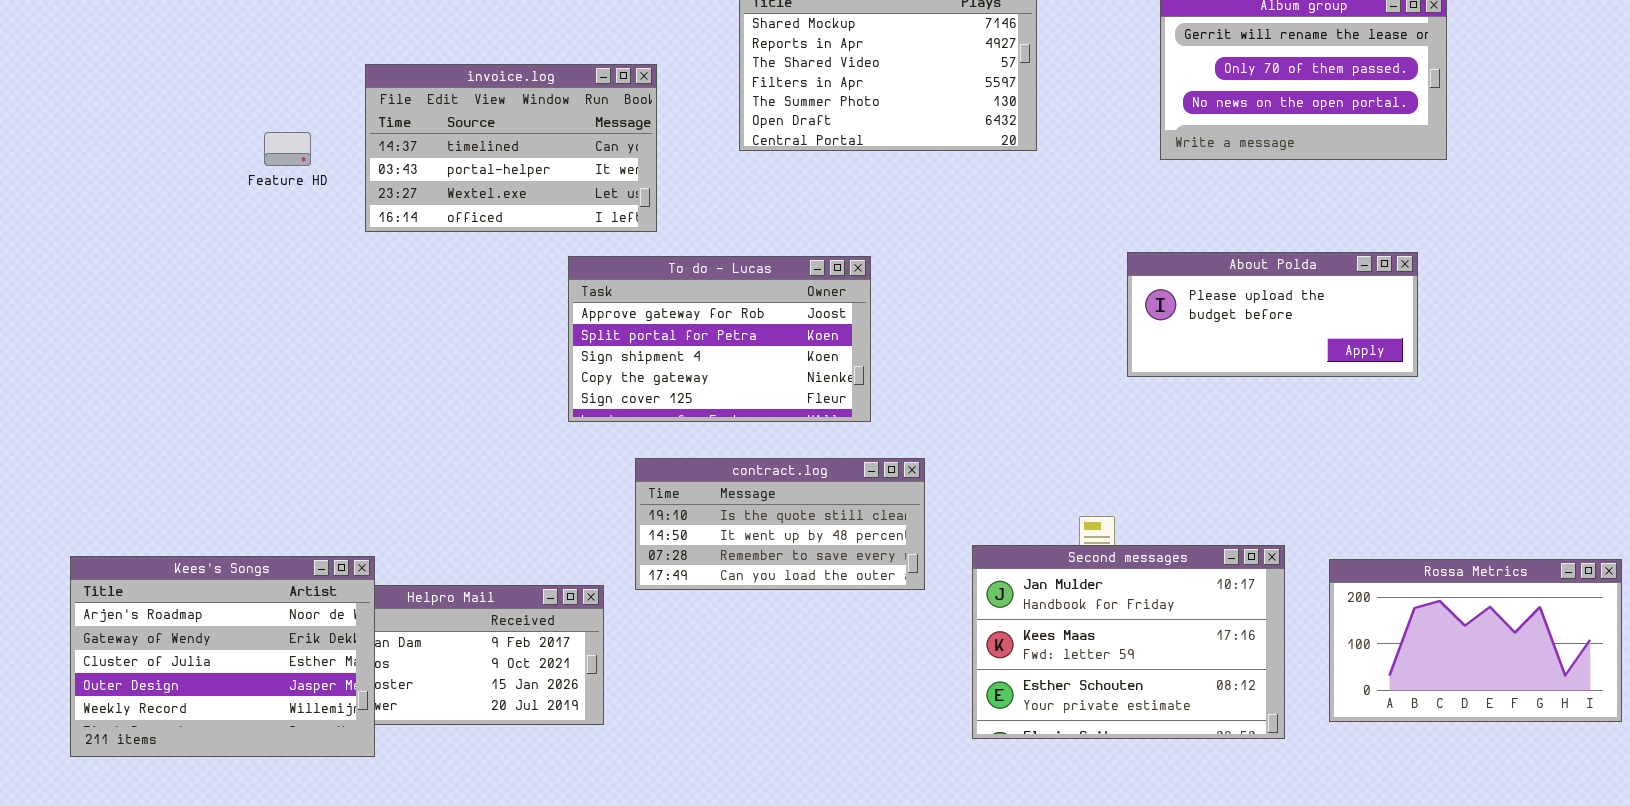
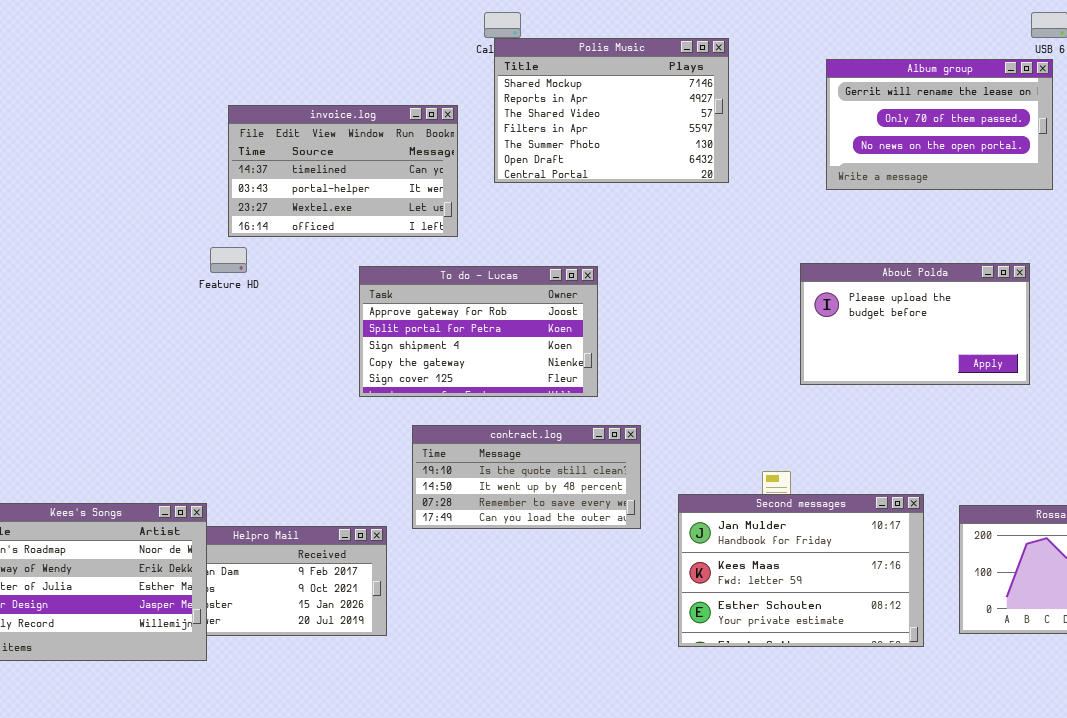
invoice.log: [365,64,657,232] -> [228,105,458,237], moved
Feature HD: [264,132,311,166] -> [210,247,247,273], moved
About Polda: [1127,252,1418,377] -> [800,263,1030,385], resized

